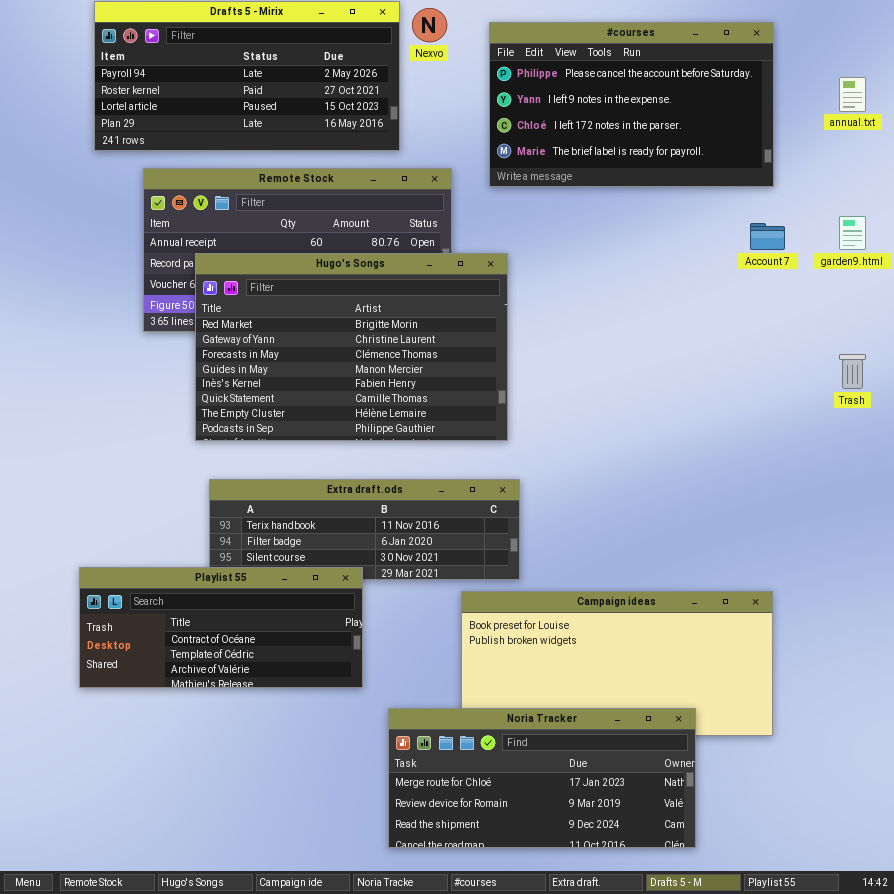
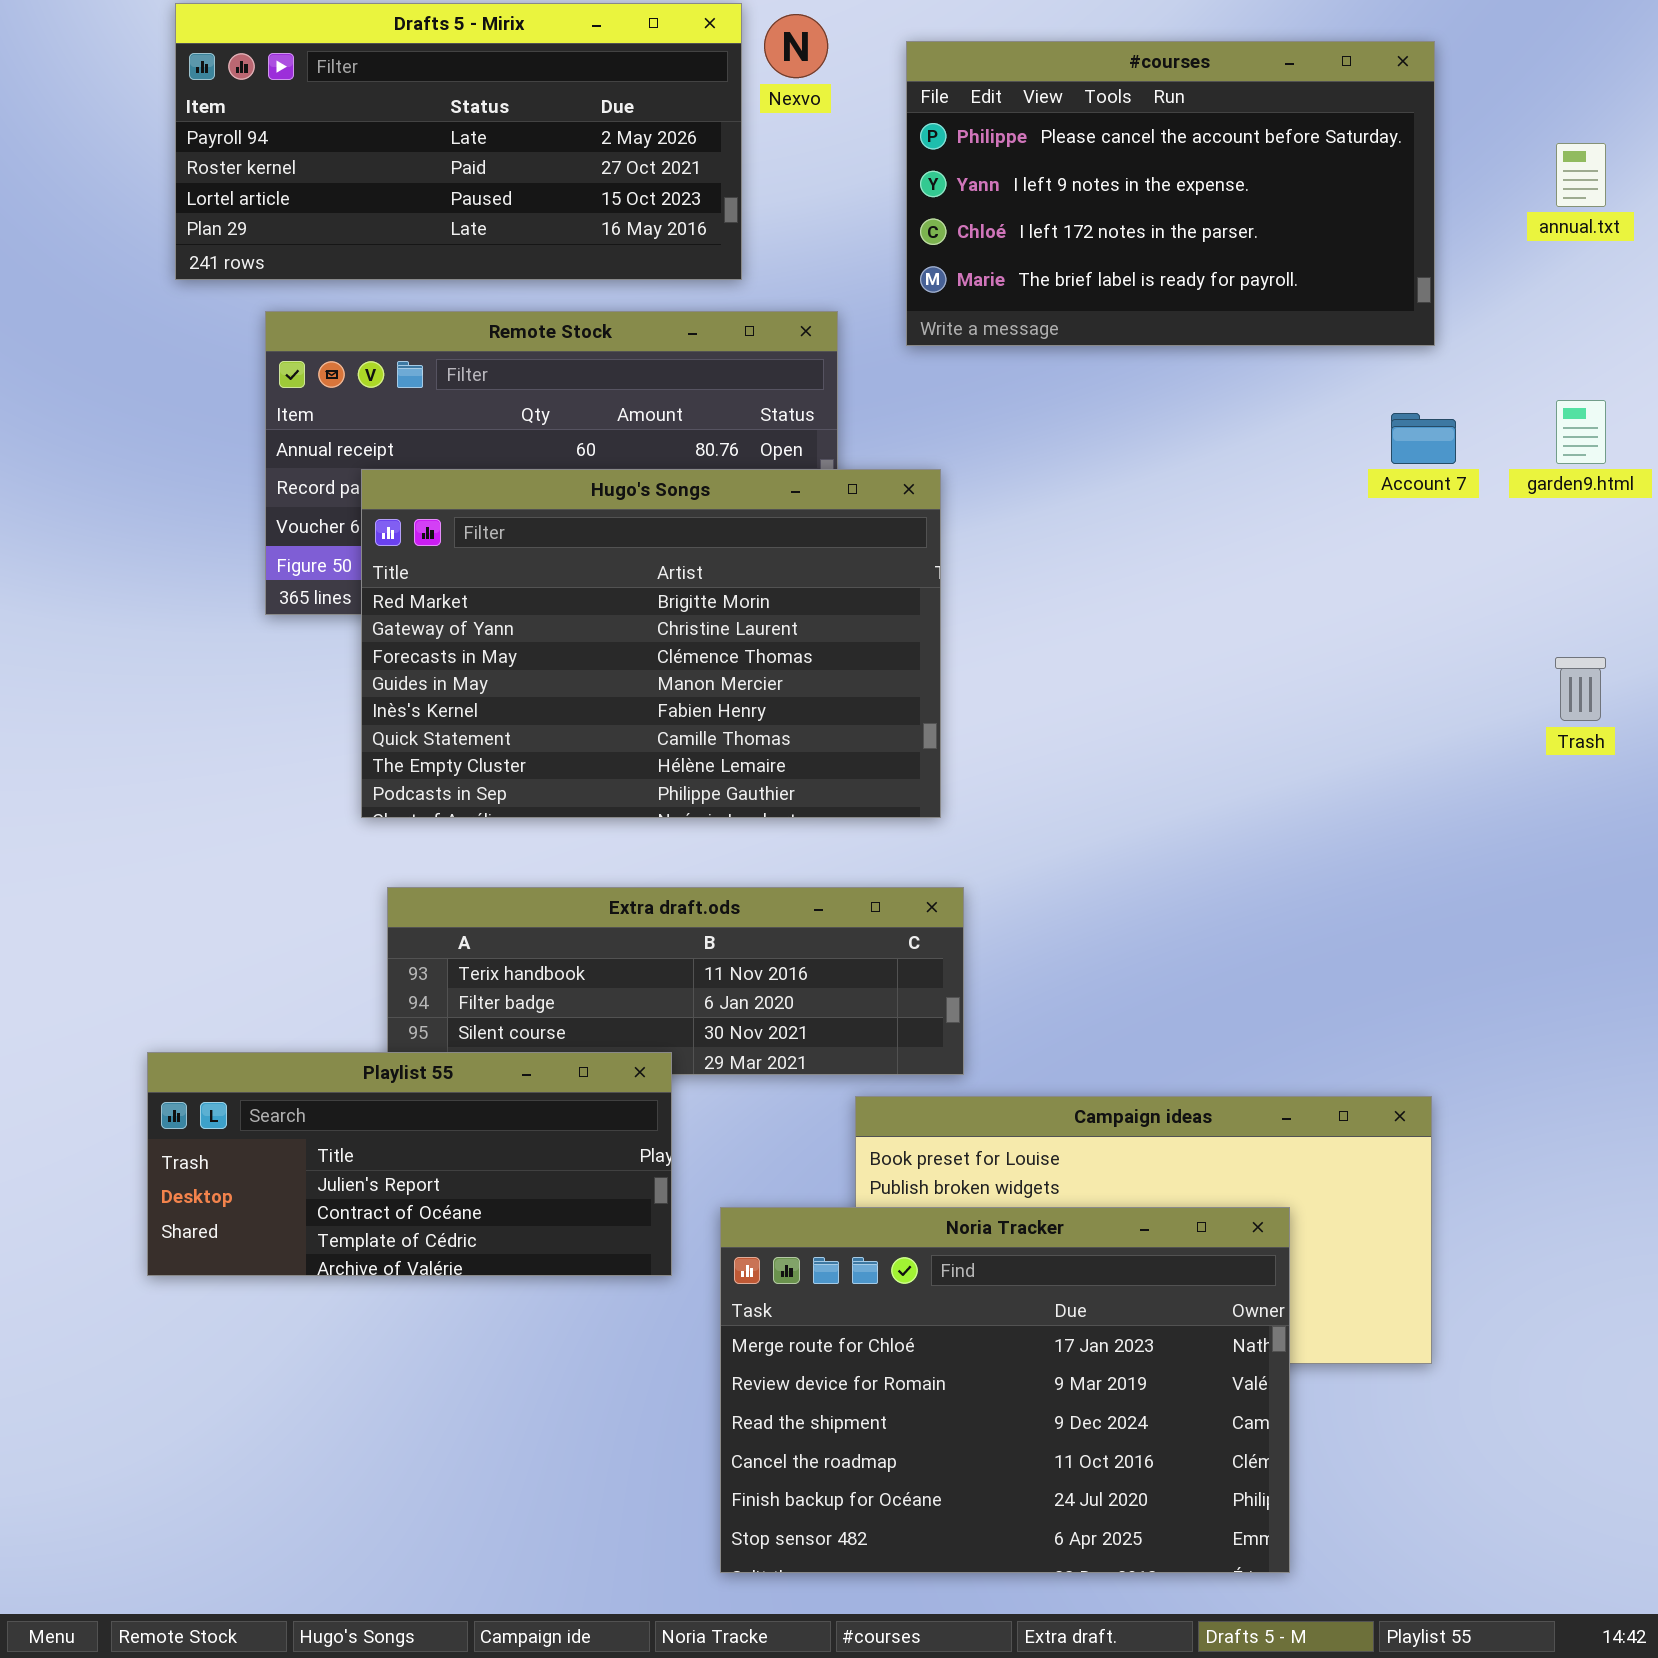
Playlist 55: [79,567,363,688] -> [147,1052,672,1276], scrolled up 1 row
Noria Tracker: [388,708,696,848] -> [720,1207,1290,1573], resized

